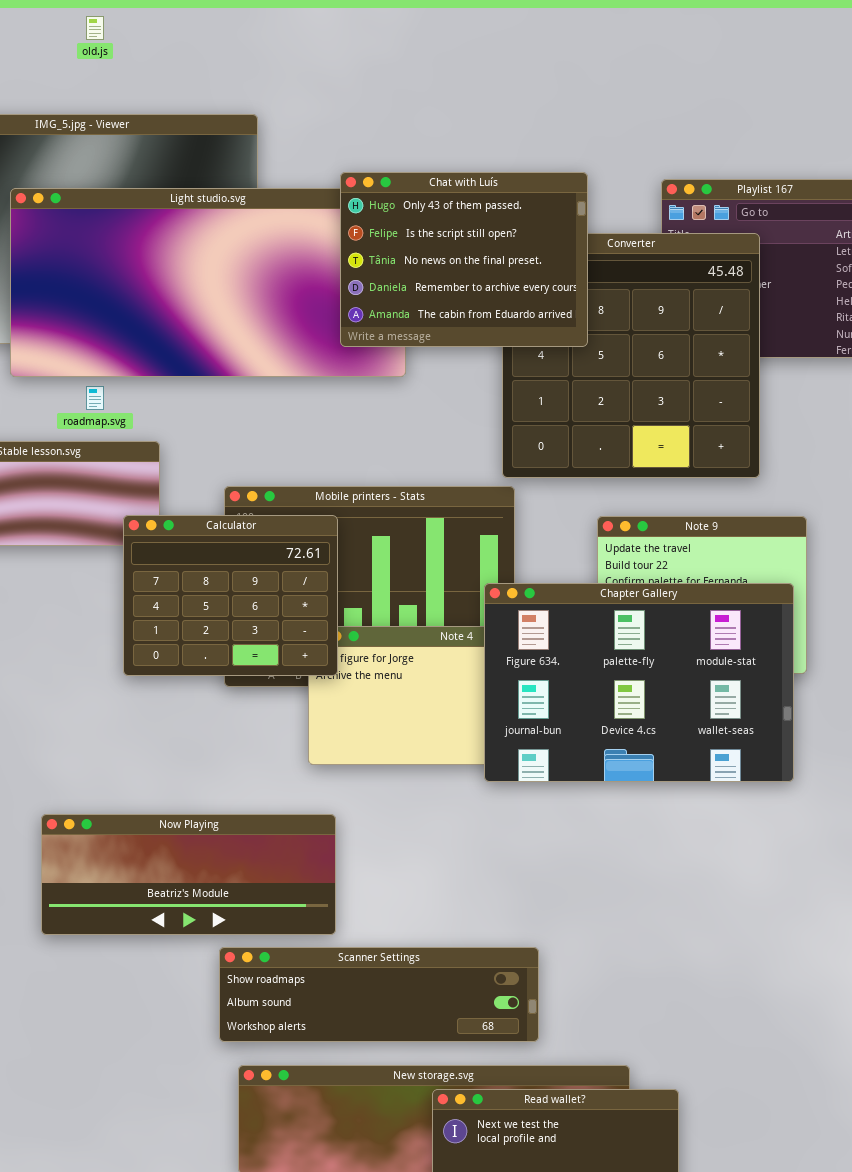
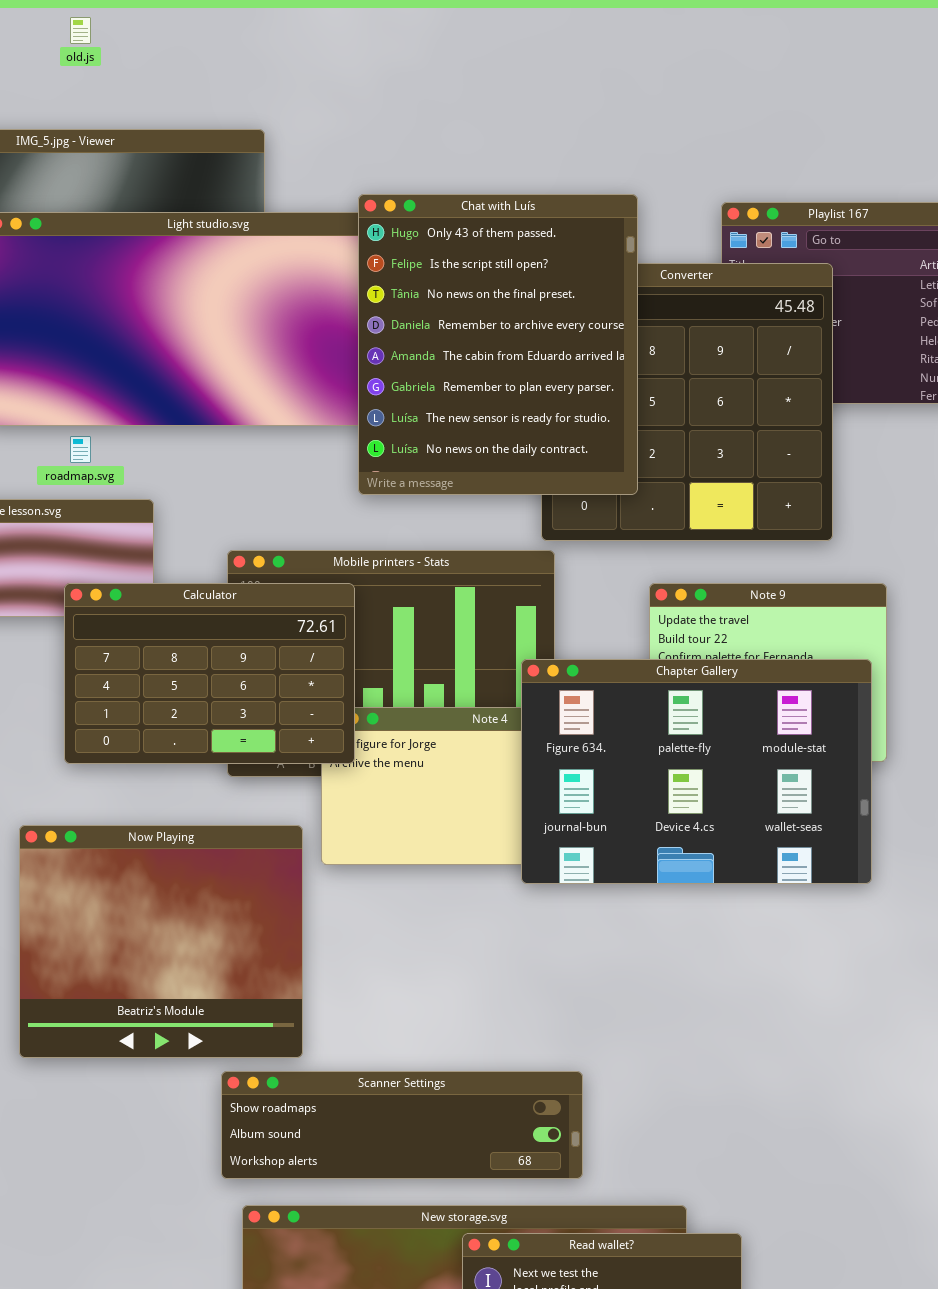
Chat with Luís: [340,172,588,347] -> [358,194,638,495], resized
Calculator: [123,515,338,676] -> [64,583,355,764], resized
Now Playing: [41,814,336,935] -> [19,825,303,1058], resized

